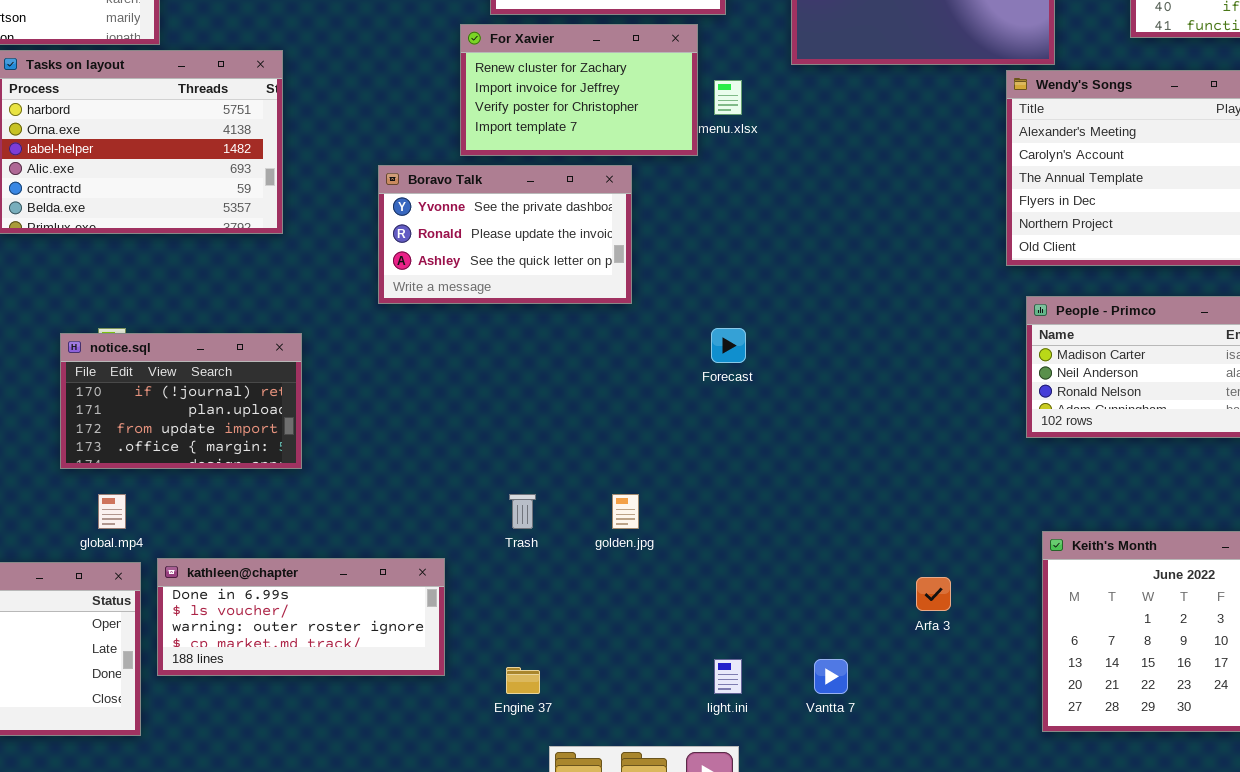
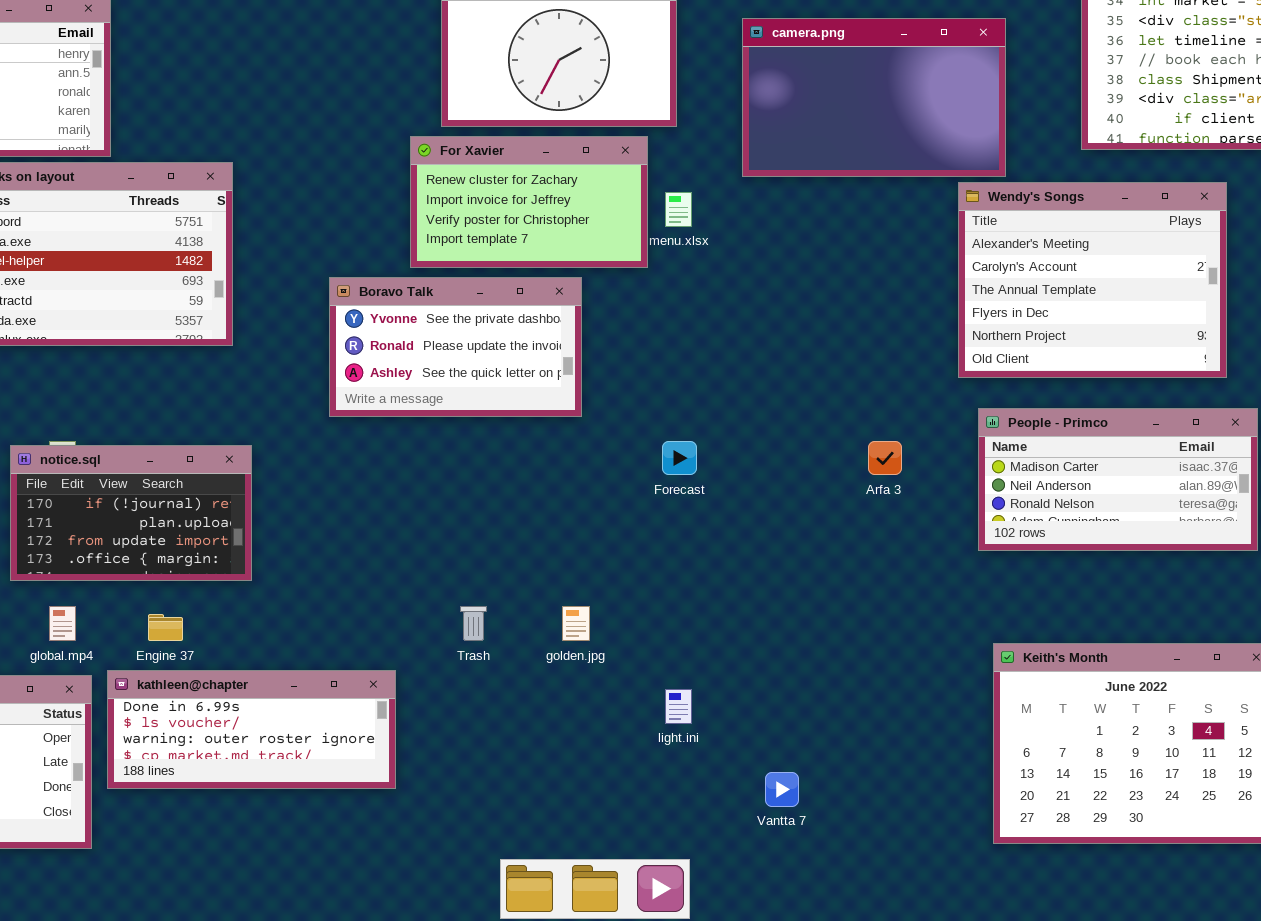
Arfa 3: [916,577,951,611] -> [868,441,902,475], moved
light.ini: [714,659,742,694] -> [665,689,692,724], moved
Engine 37: [506,667,540,694] -> [148,614,183,641], moved

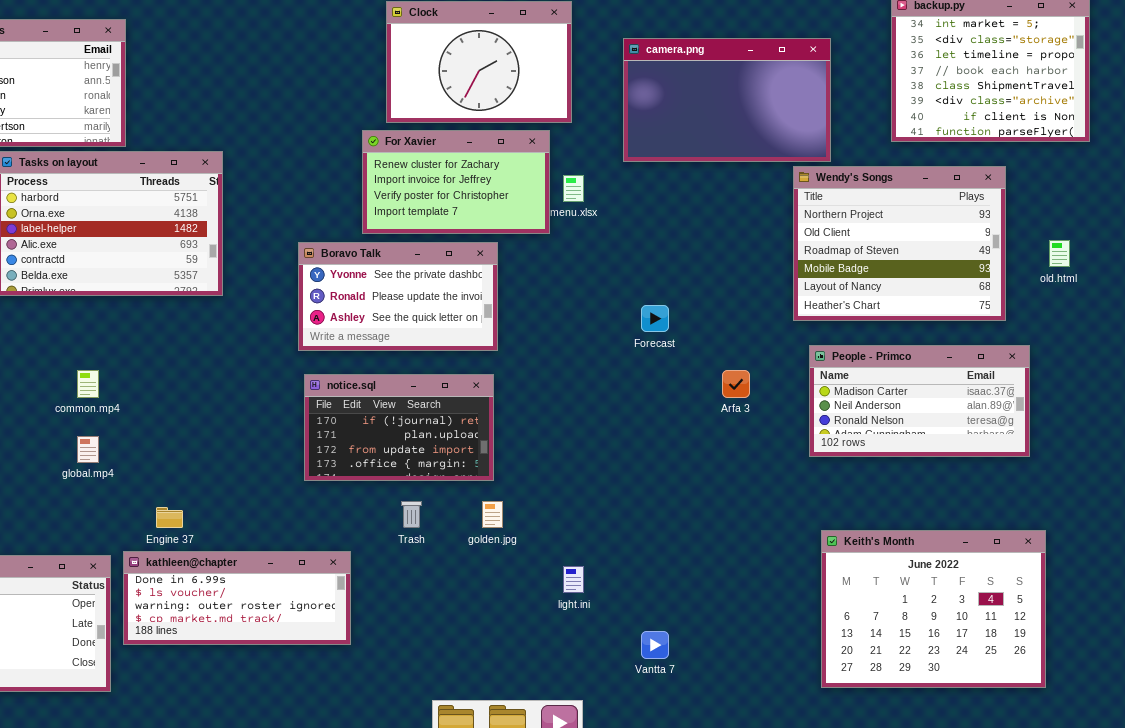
Wendy's Songs: [958,182,1227,378] -> [793,166,1006,321], scrolled down 4 rows
Forecast: [662,441,697,475] -> [641,305,669,332], moved
notice.sql: [10,445,252,581] -> [304,374,494,481], moved
global.mp4: [49,606,76,641] -> [77,436,99,463], moved

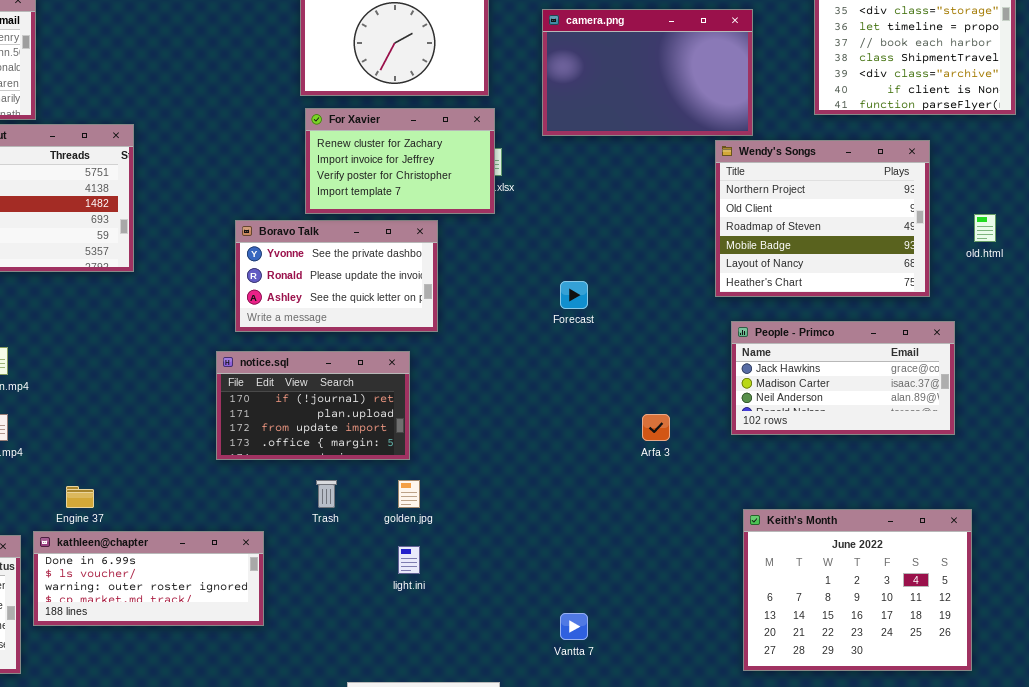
For Xavier: [362,130,550,234] -> [305,108,495,214], moved
Boravo Talk: [298,242,498,351] -> [235,220,438,332], moved
People - Primco: [809,345,1030,457] -> [731,321,955,435], scrolled up 1 row
Arfa 3: [722,370,750,398] -> [642,414,670,441], moved
light.ini: [563,566,584,593] -> [398,546,420,574], moved

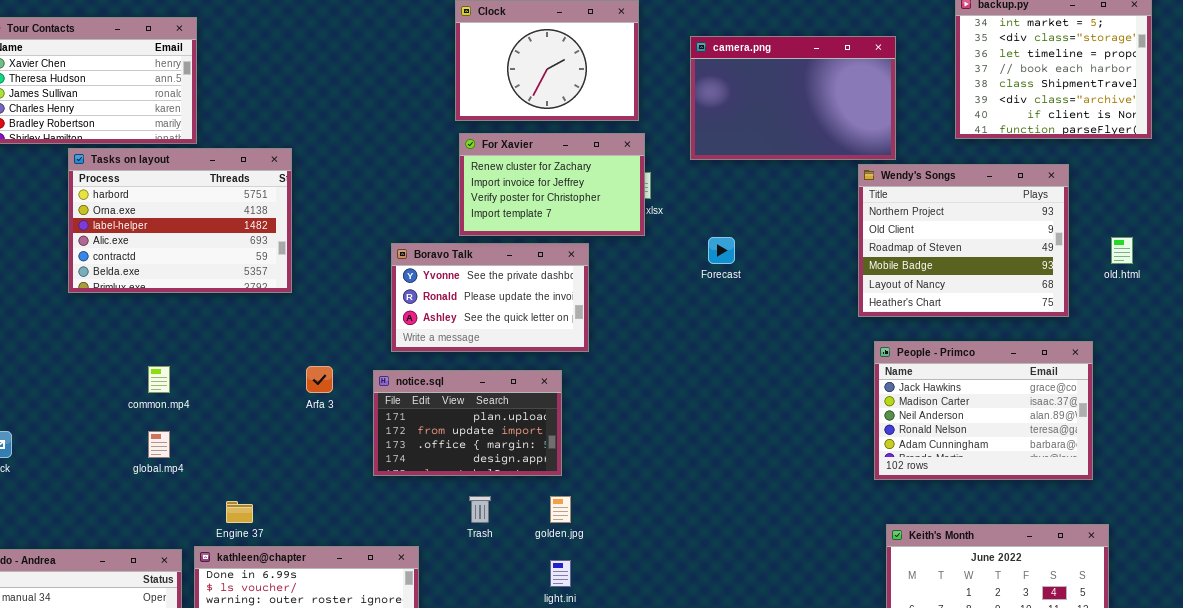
Forecast: [560,281,588,309] -> [708,237,735,264], moved
People - Primco: [731,321,955,435] -> [874,341,1093,480], resized
notice.sql: [216,351,410,460] -> [373,370,562,476], scrolled down 1 row
Arfa 3: [642,414,670,441] -> [306,366,333,393], moved

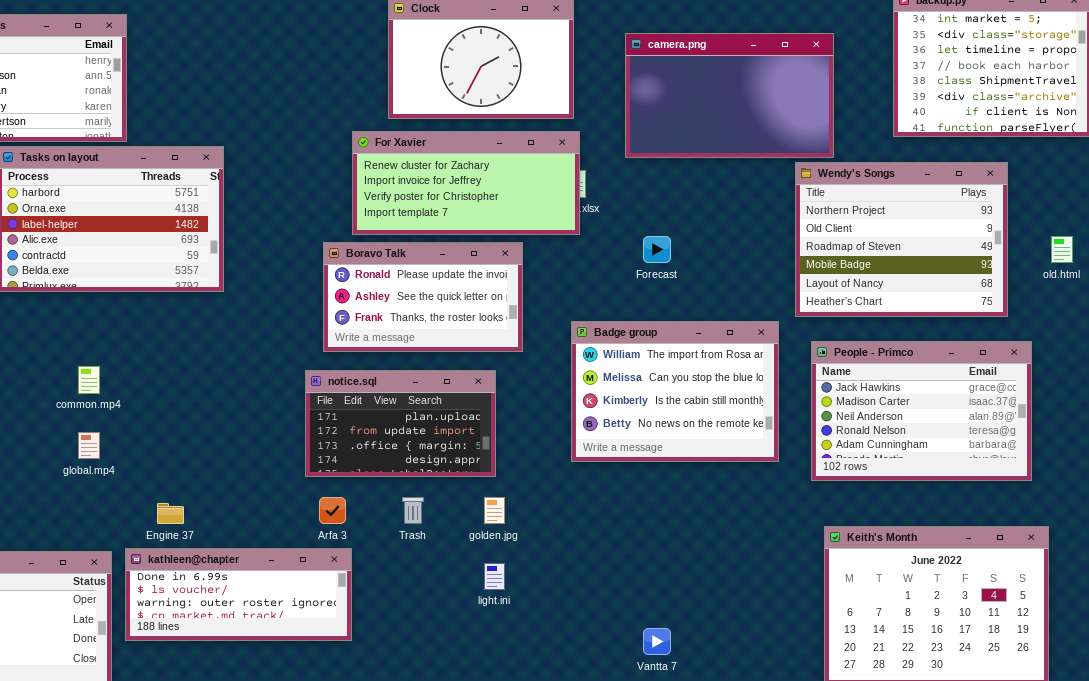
For Xavier: [459,133,645,236] -> [352,131,580,235], resized
Boravo Talk: [391,243,589,352] -> [323,242,523,352], scrolled down 1 row
Badge group: none -> [571,321,779,462], opened
Arfa 3: [306,366,333,393] -> [319,497,346,524], moved

